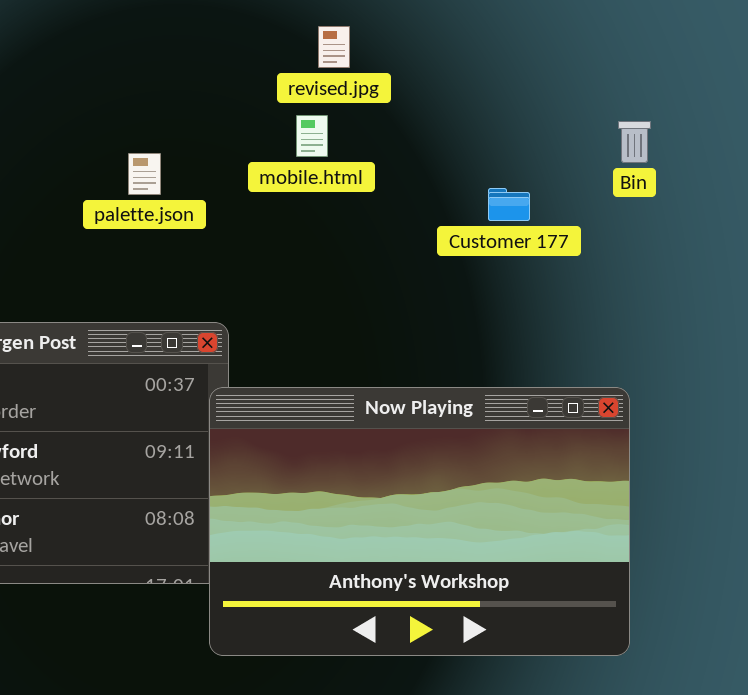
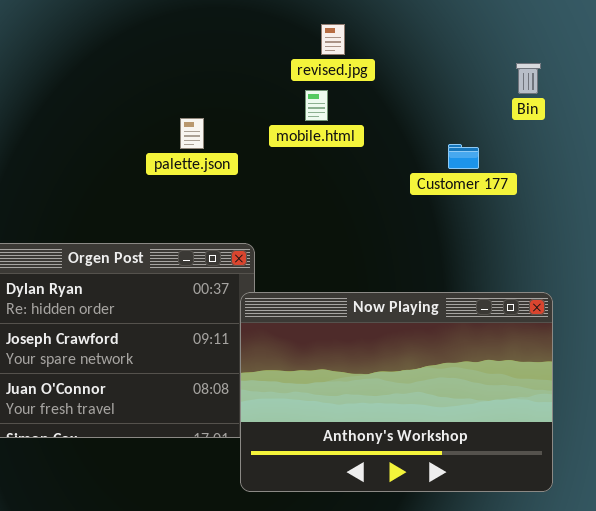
Bin: [618,121,651,163] -> [516,63,541,94], moved

